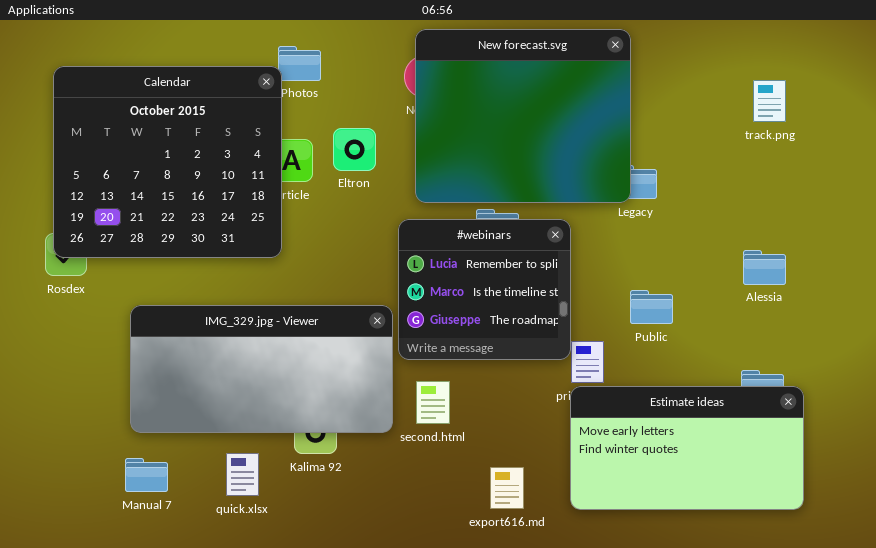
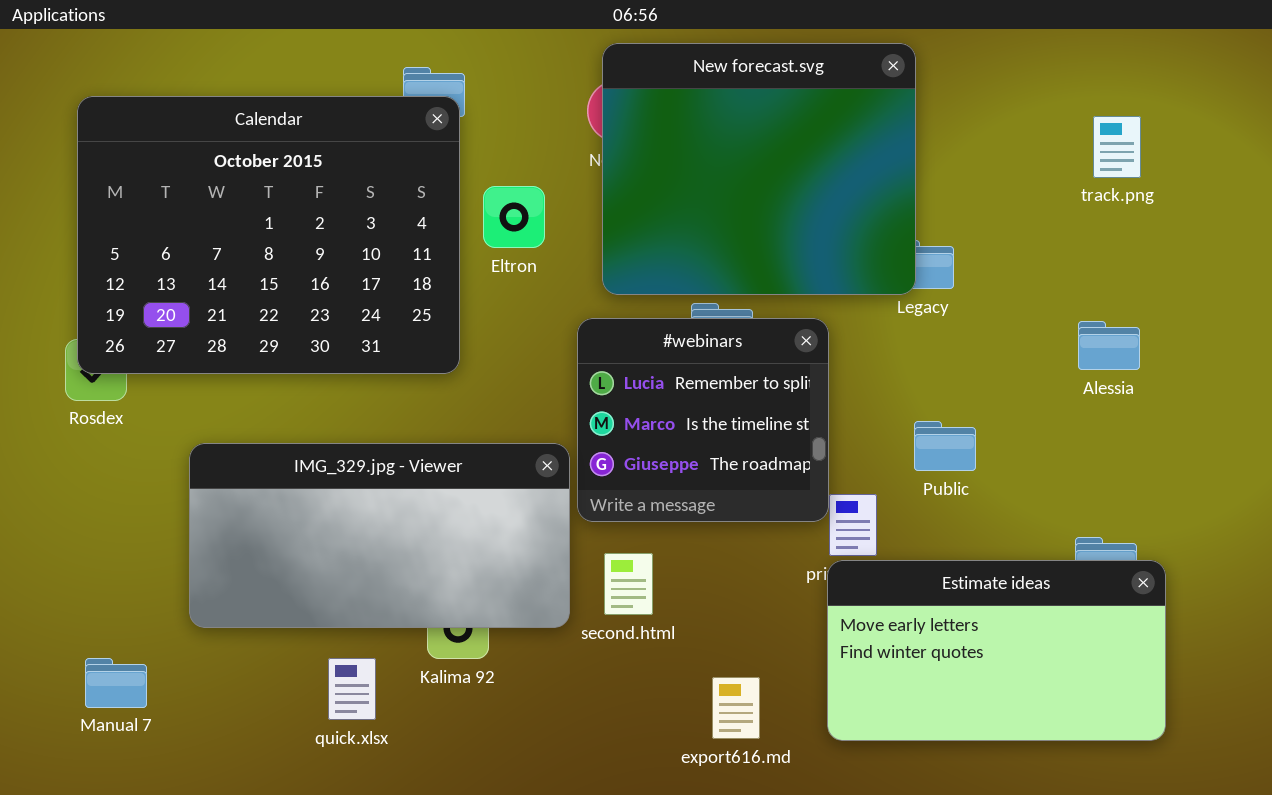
Calendar: [53,66,282,258] -> [77,96,460,374], resized
Alessia: [743,250,786,285] -> [1078,321,1140,370], moved
Manual 7: [125,458,168,492] -> [85,658,147,708], moved

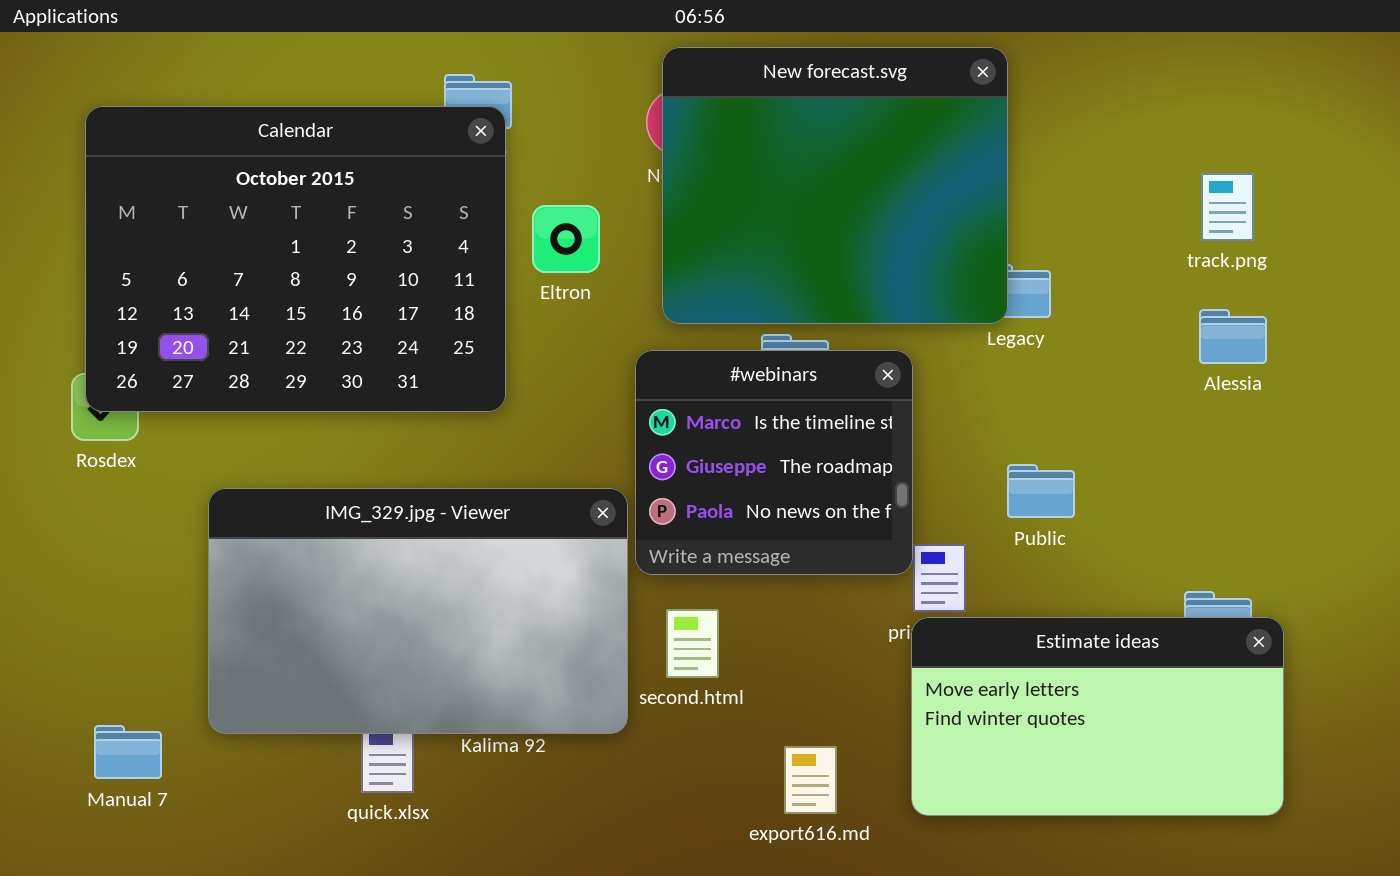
track.png: [1093,116,1141,178] -> [1201,173,1254,241], moved
#webinars: [577,318,829,522] -> [635,350,913,575], scrolled down 1 row
Alessia: [1078,321,1140,370] -> [1199,309,1267,364], moved
IMG_329.jpg - Viewer: [189,443,570,628] -> [208,488,628,734], resized

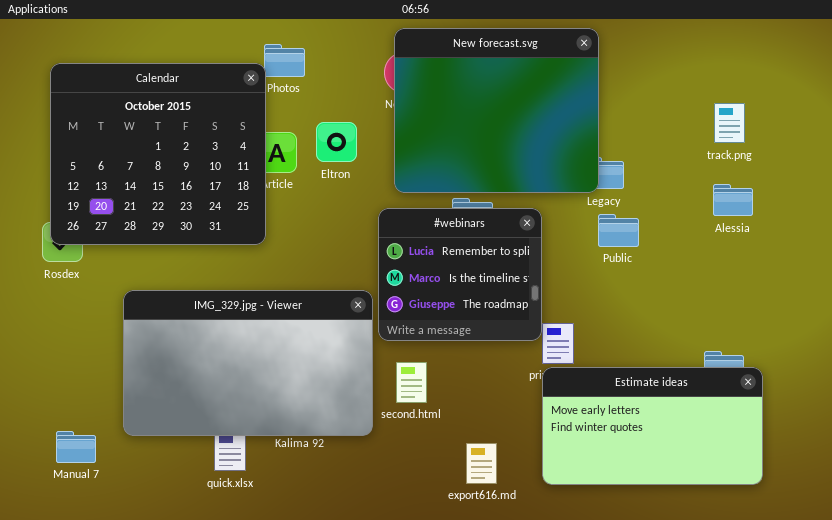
Calendar: [85,106,506,412] -> [50,63,266,245], resized
#webinars: [635,350,913,575] -> [378,208,542,341], scrolled up 1 row
Public: [1007,464,1075,518] -> [598,214,639,247], moved

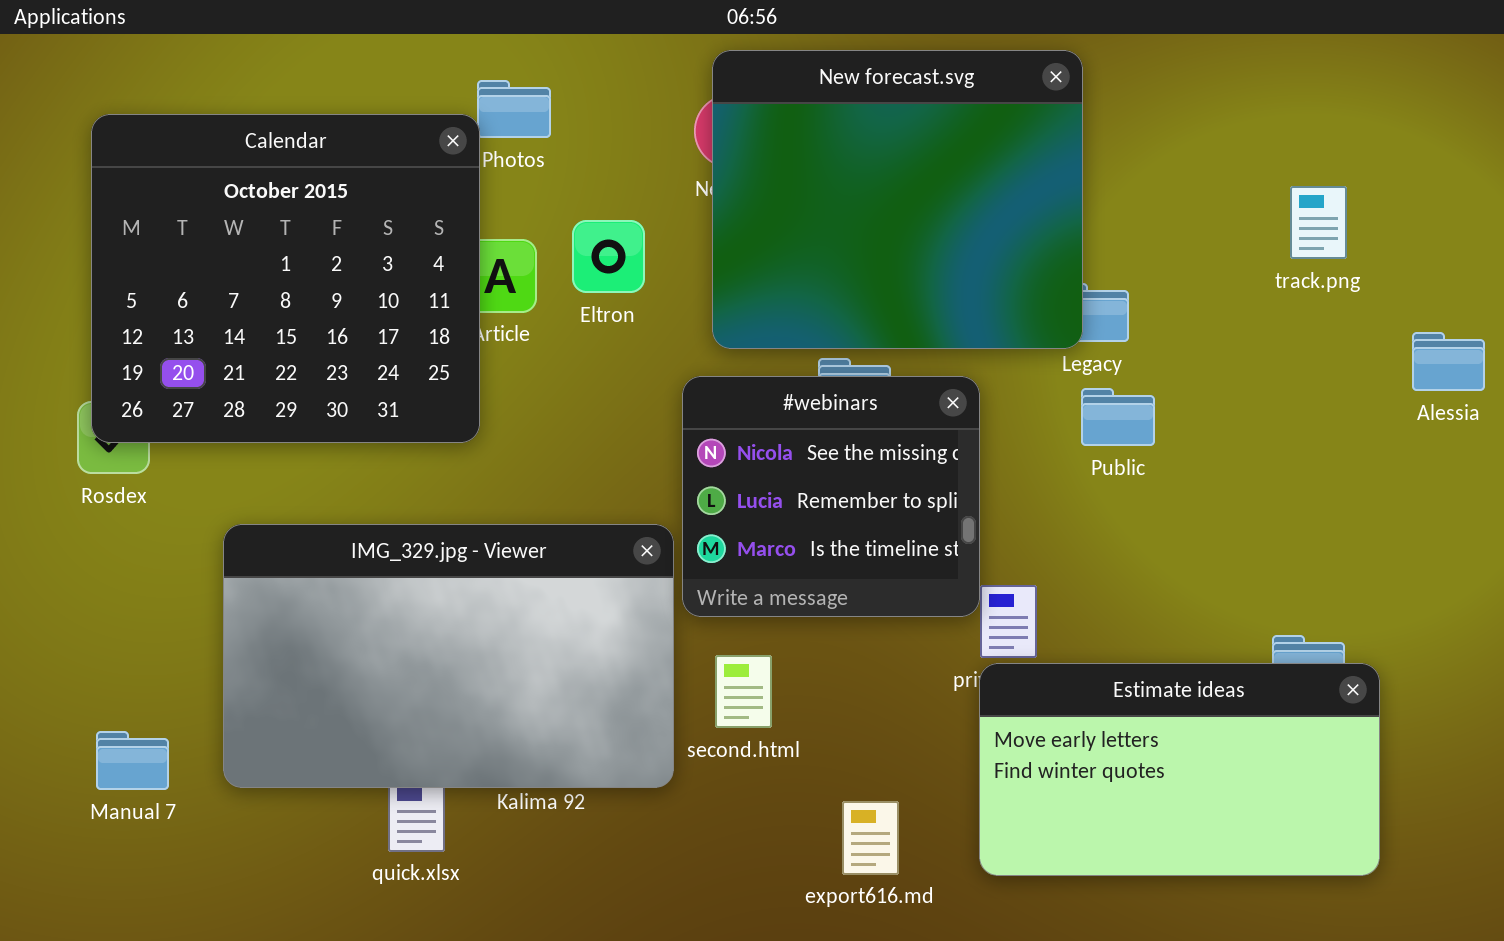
Alessia: [713,184,753,216] -> [1412,332,1485,391], moved
#webinars: [378,208,542,341] -> [682,376,980,617], scrolled up 1 row
Manual 7: [56,431,96,463] -> [96,731,169,790], moved

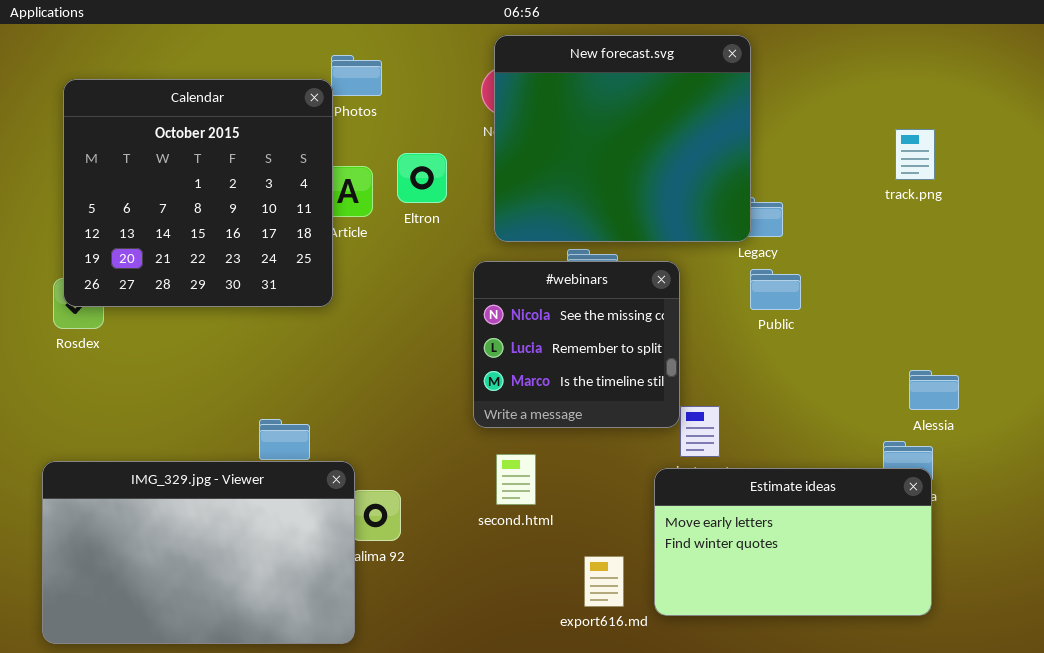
Alessia: [1412,332,1485,391] -> [909,370,959,410], moved
IMG_329.jpg - Viewer: [223,524,674,788] -> [42,461,355,644], moved
Estimate ideas: [979,663,1380,876] -> [654,468,932,616], moved

